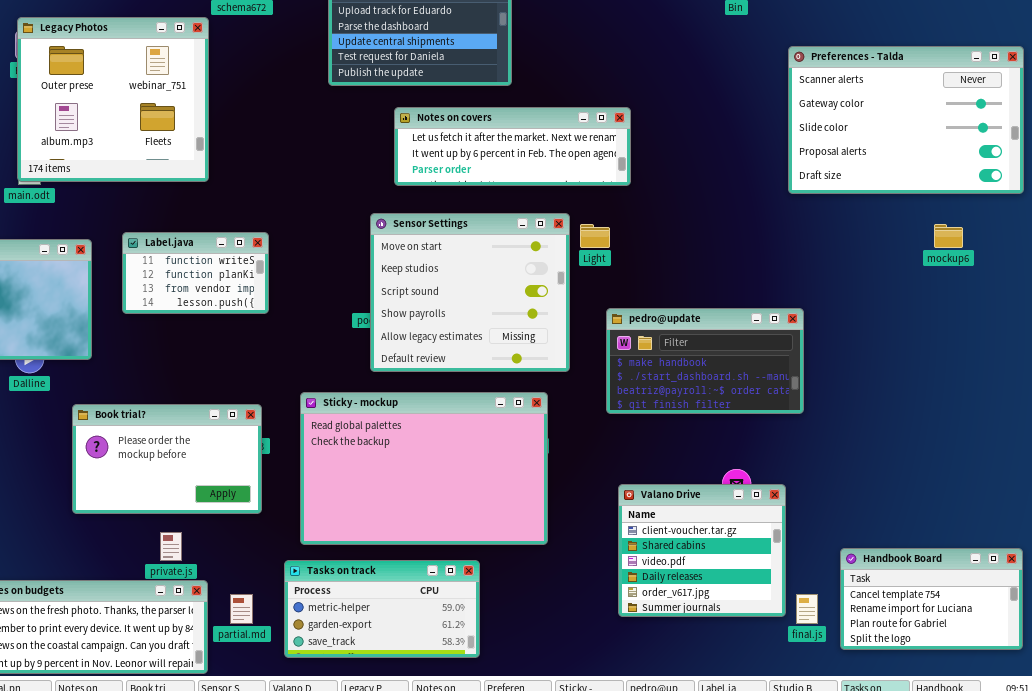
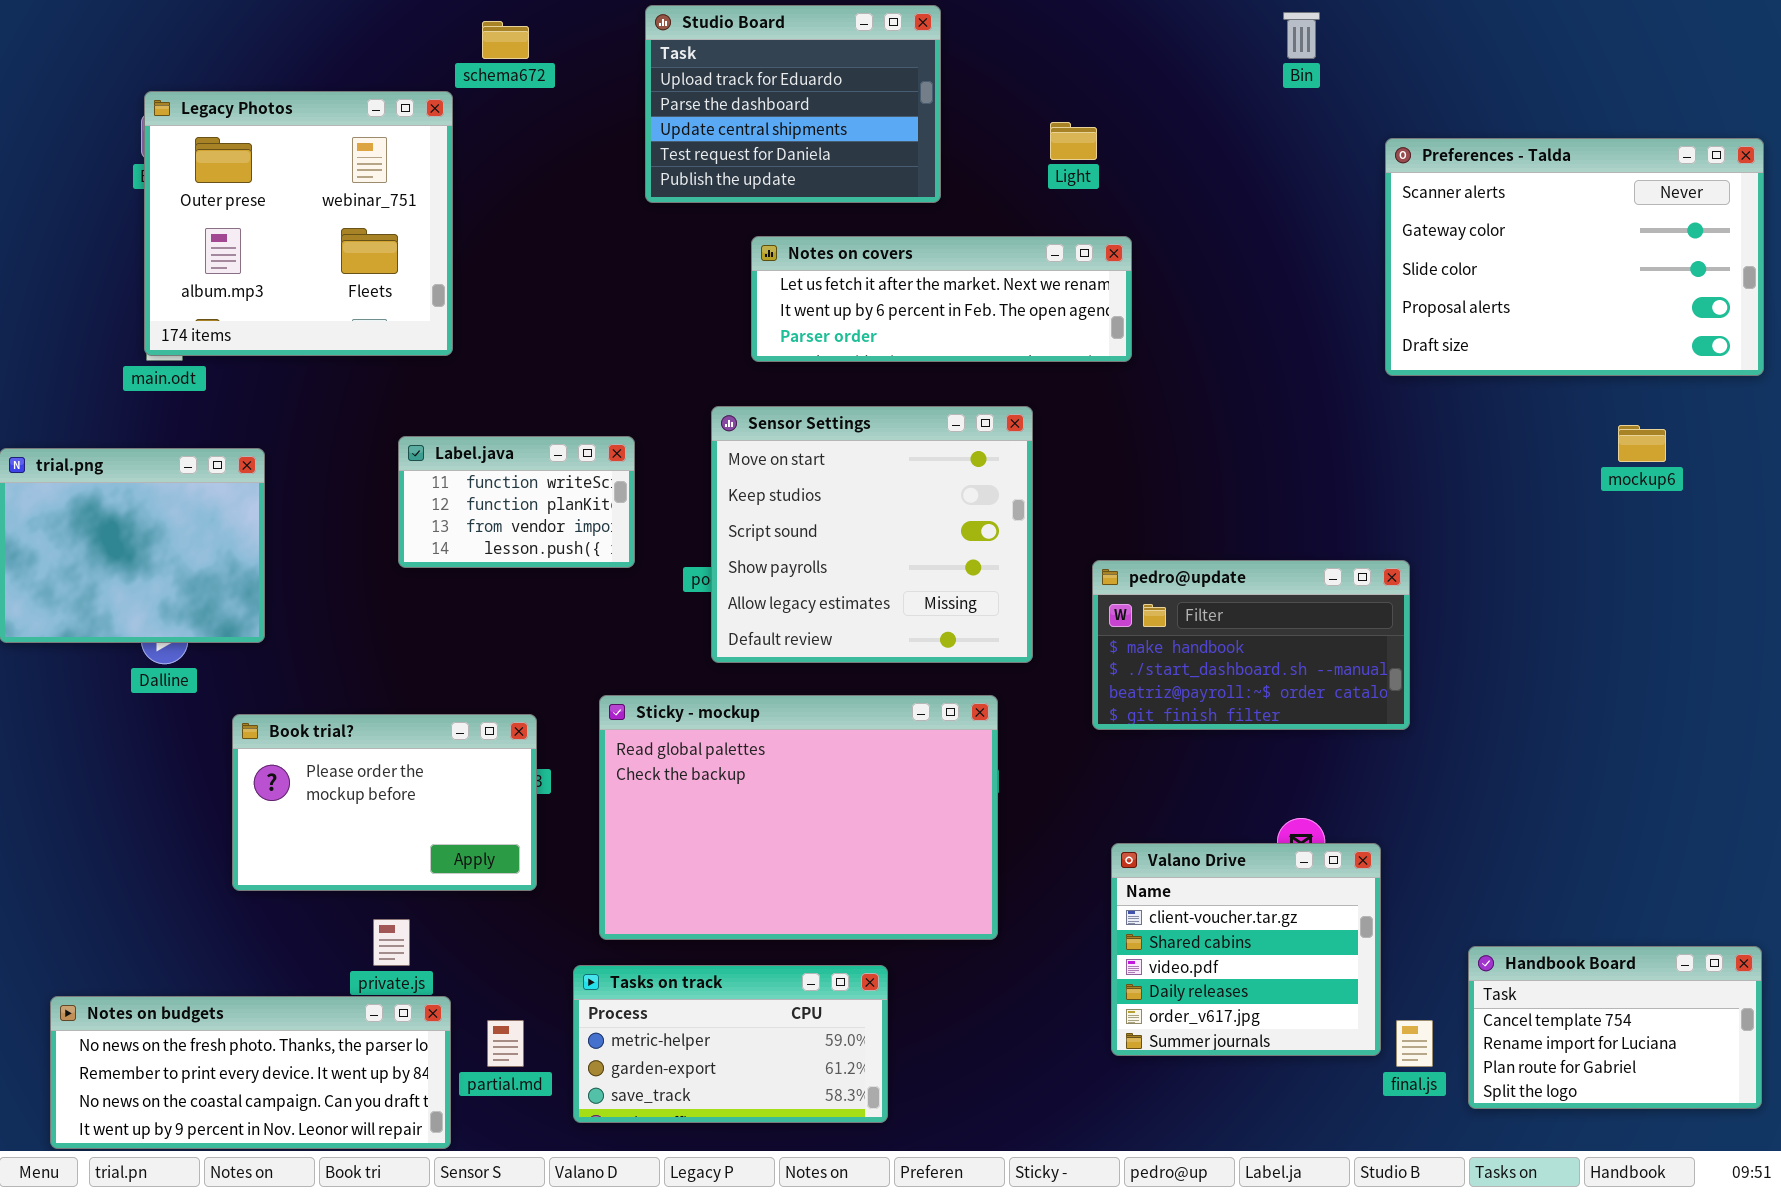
Light: [580,224,610,248] -> [1050,122,1097,160], moved
Label.java: [122,232,269,314] -> [398,436,635,568], moved

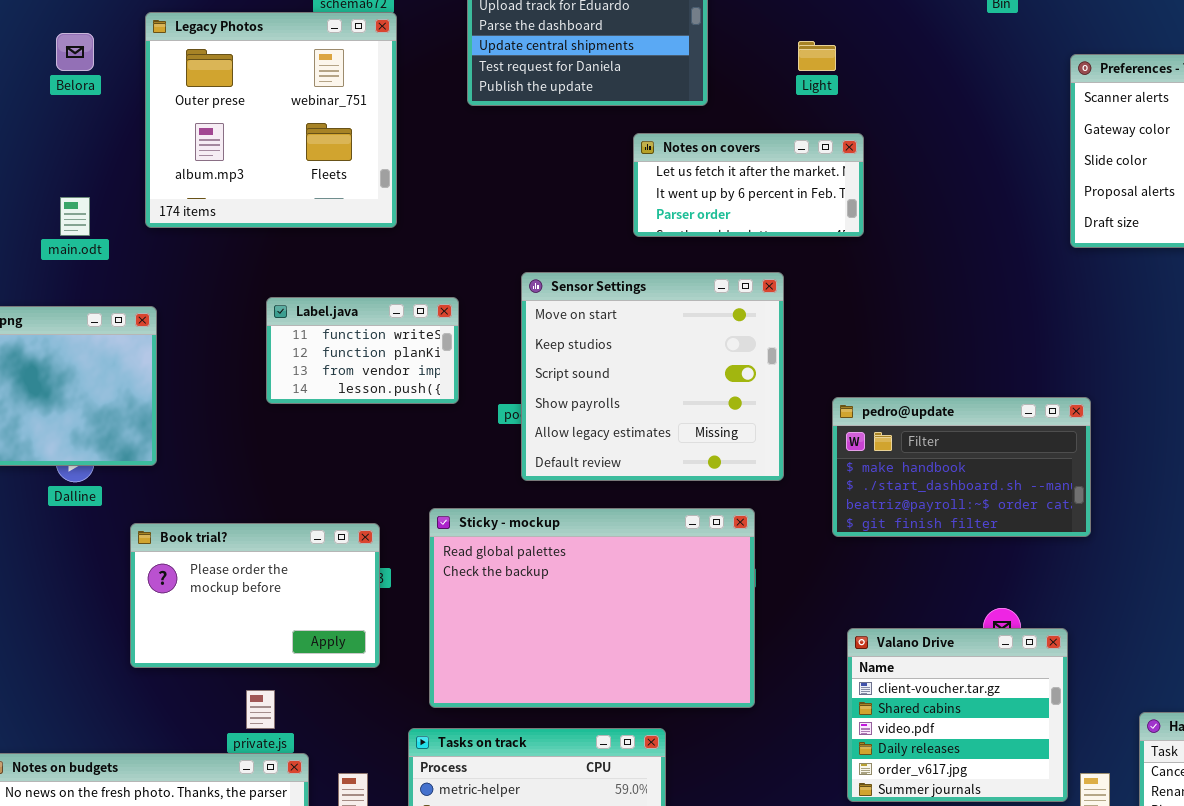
Legacy Photos: [144,91,453,356] -> [145,12,397,228], moved
Notes on covers: [751,236,1132,362] -> [633,133,864,237], resized

